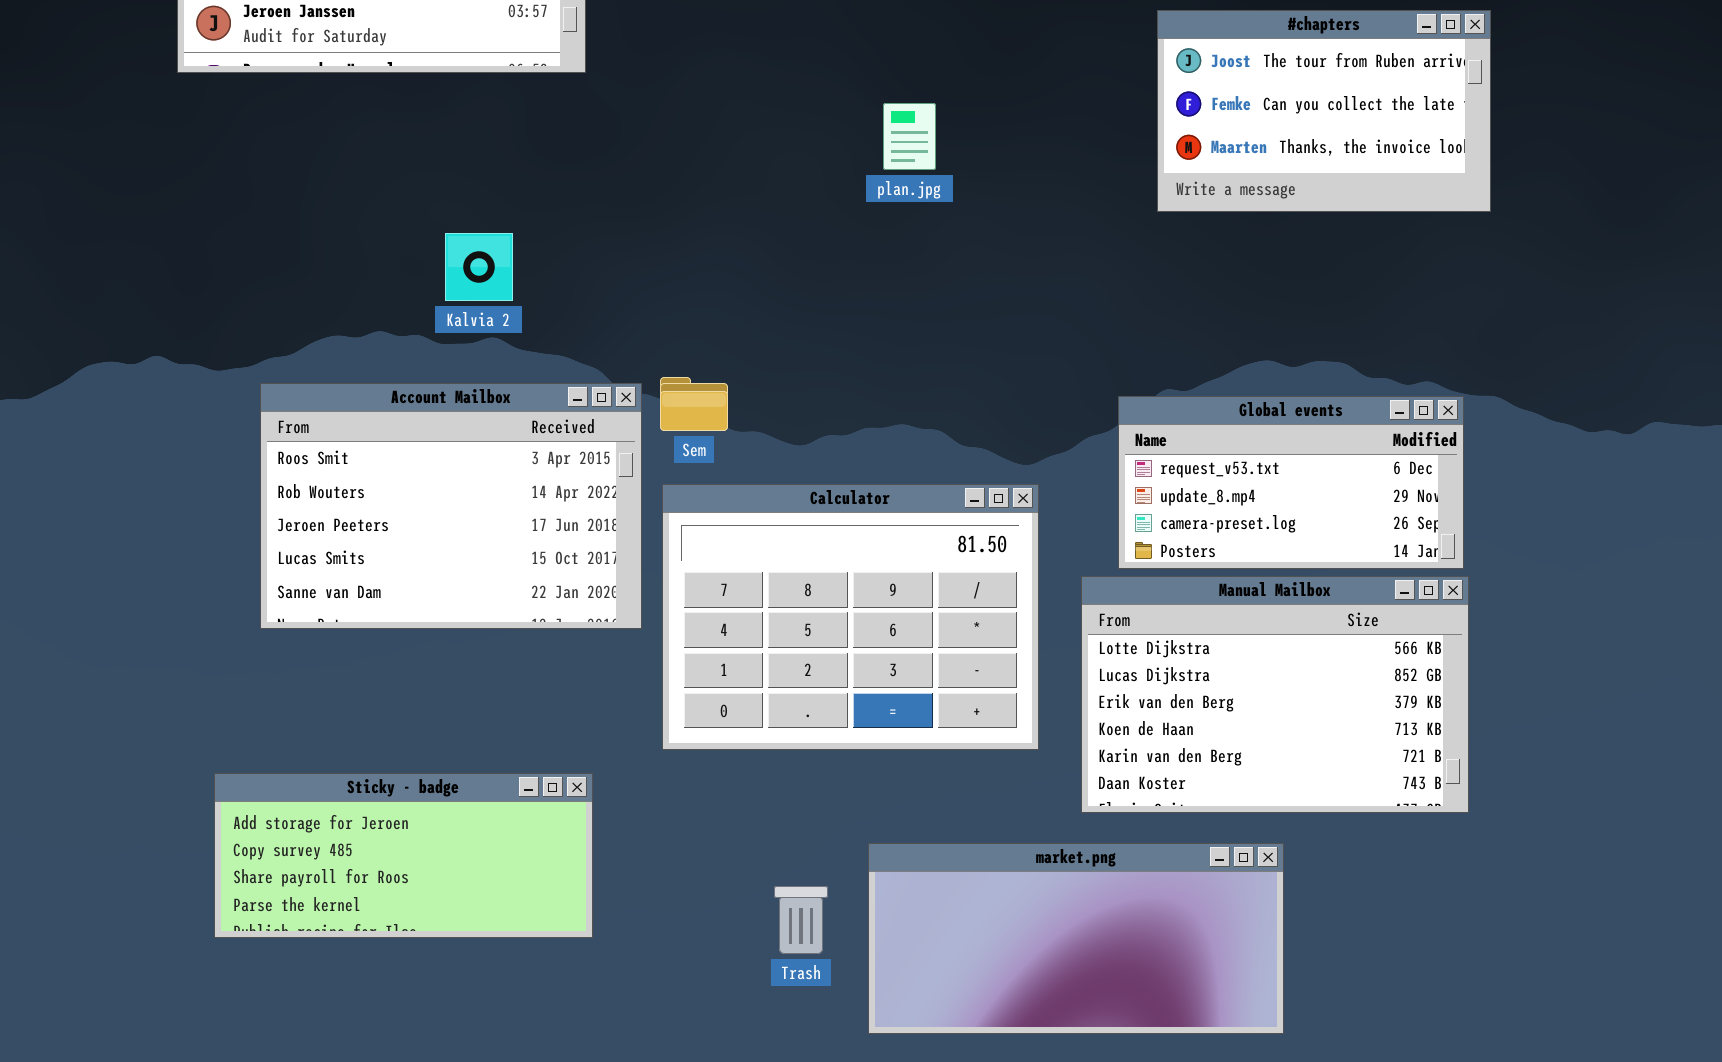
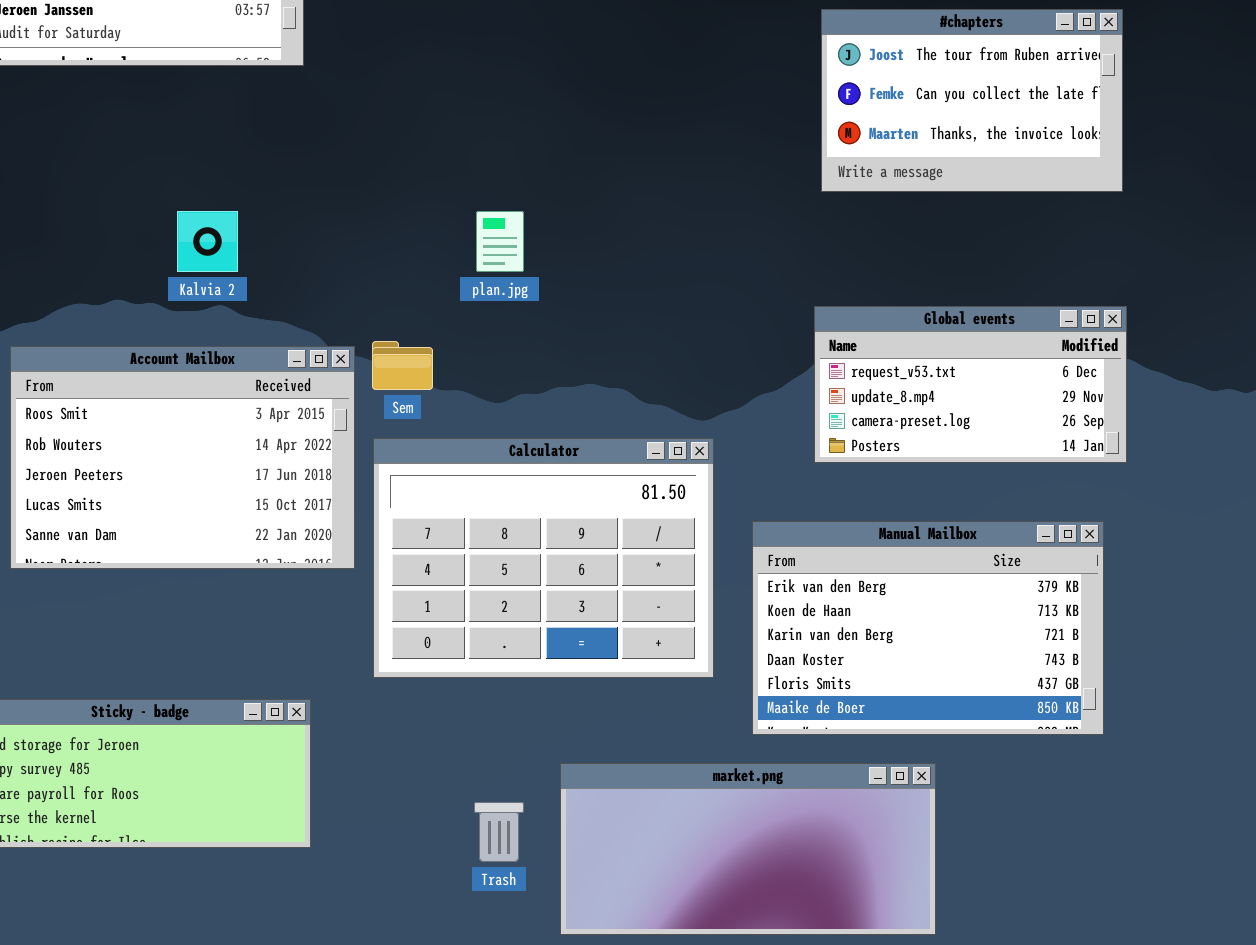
plan.jpg: [883,103,936,170] -> [476,211,524,272], moved
Global events: [1118,396,1464,569] -> [814,306,1127,463], moved
Manual Mailbox: [1081,576,1469,813] -> [752,521,1104,735], scrolled down 2 rows

